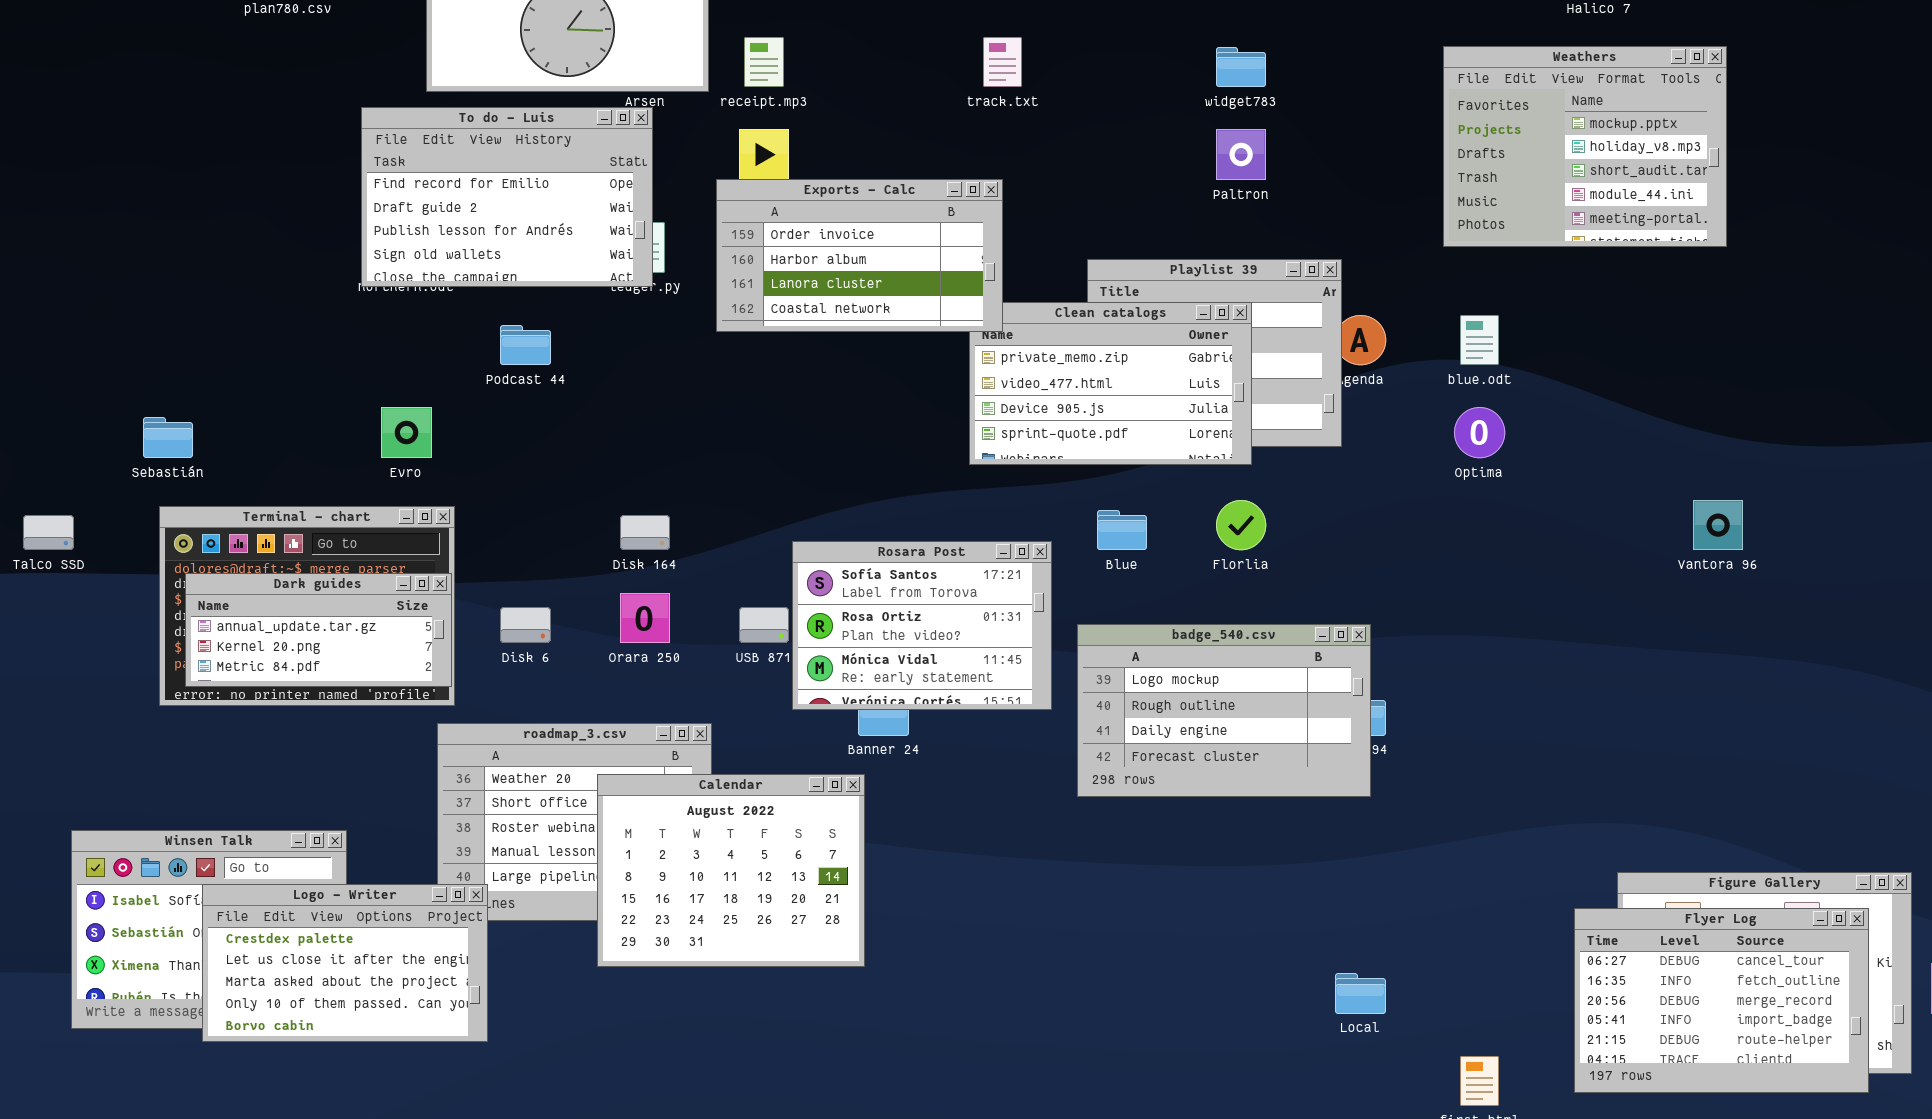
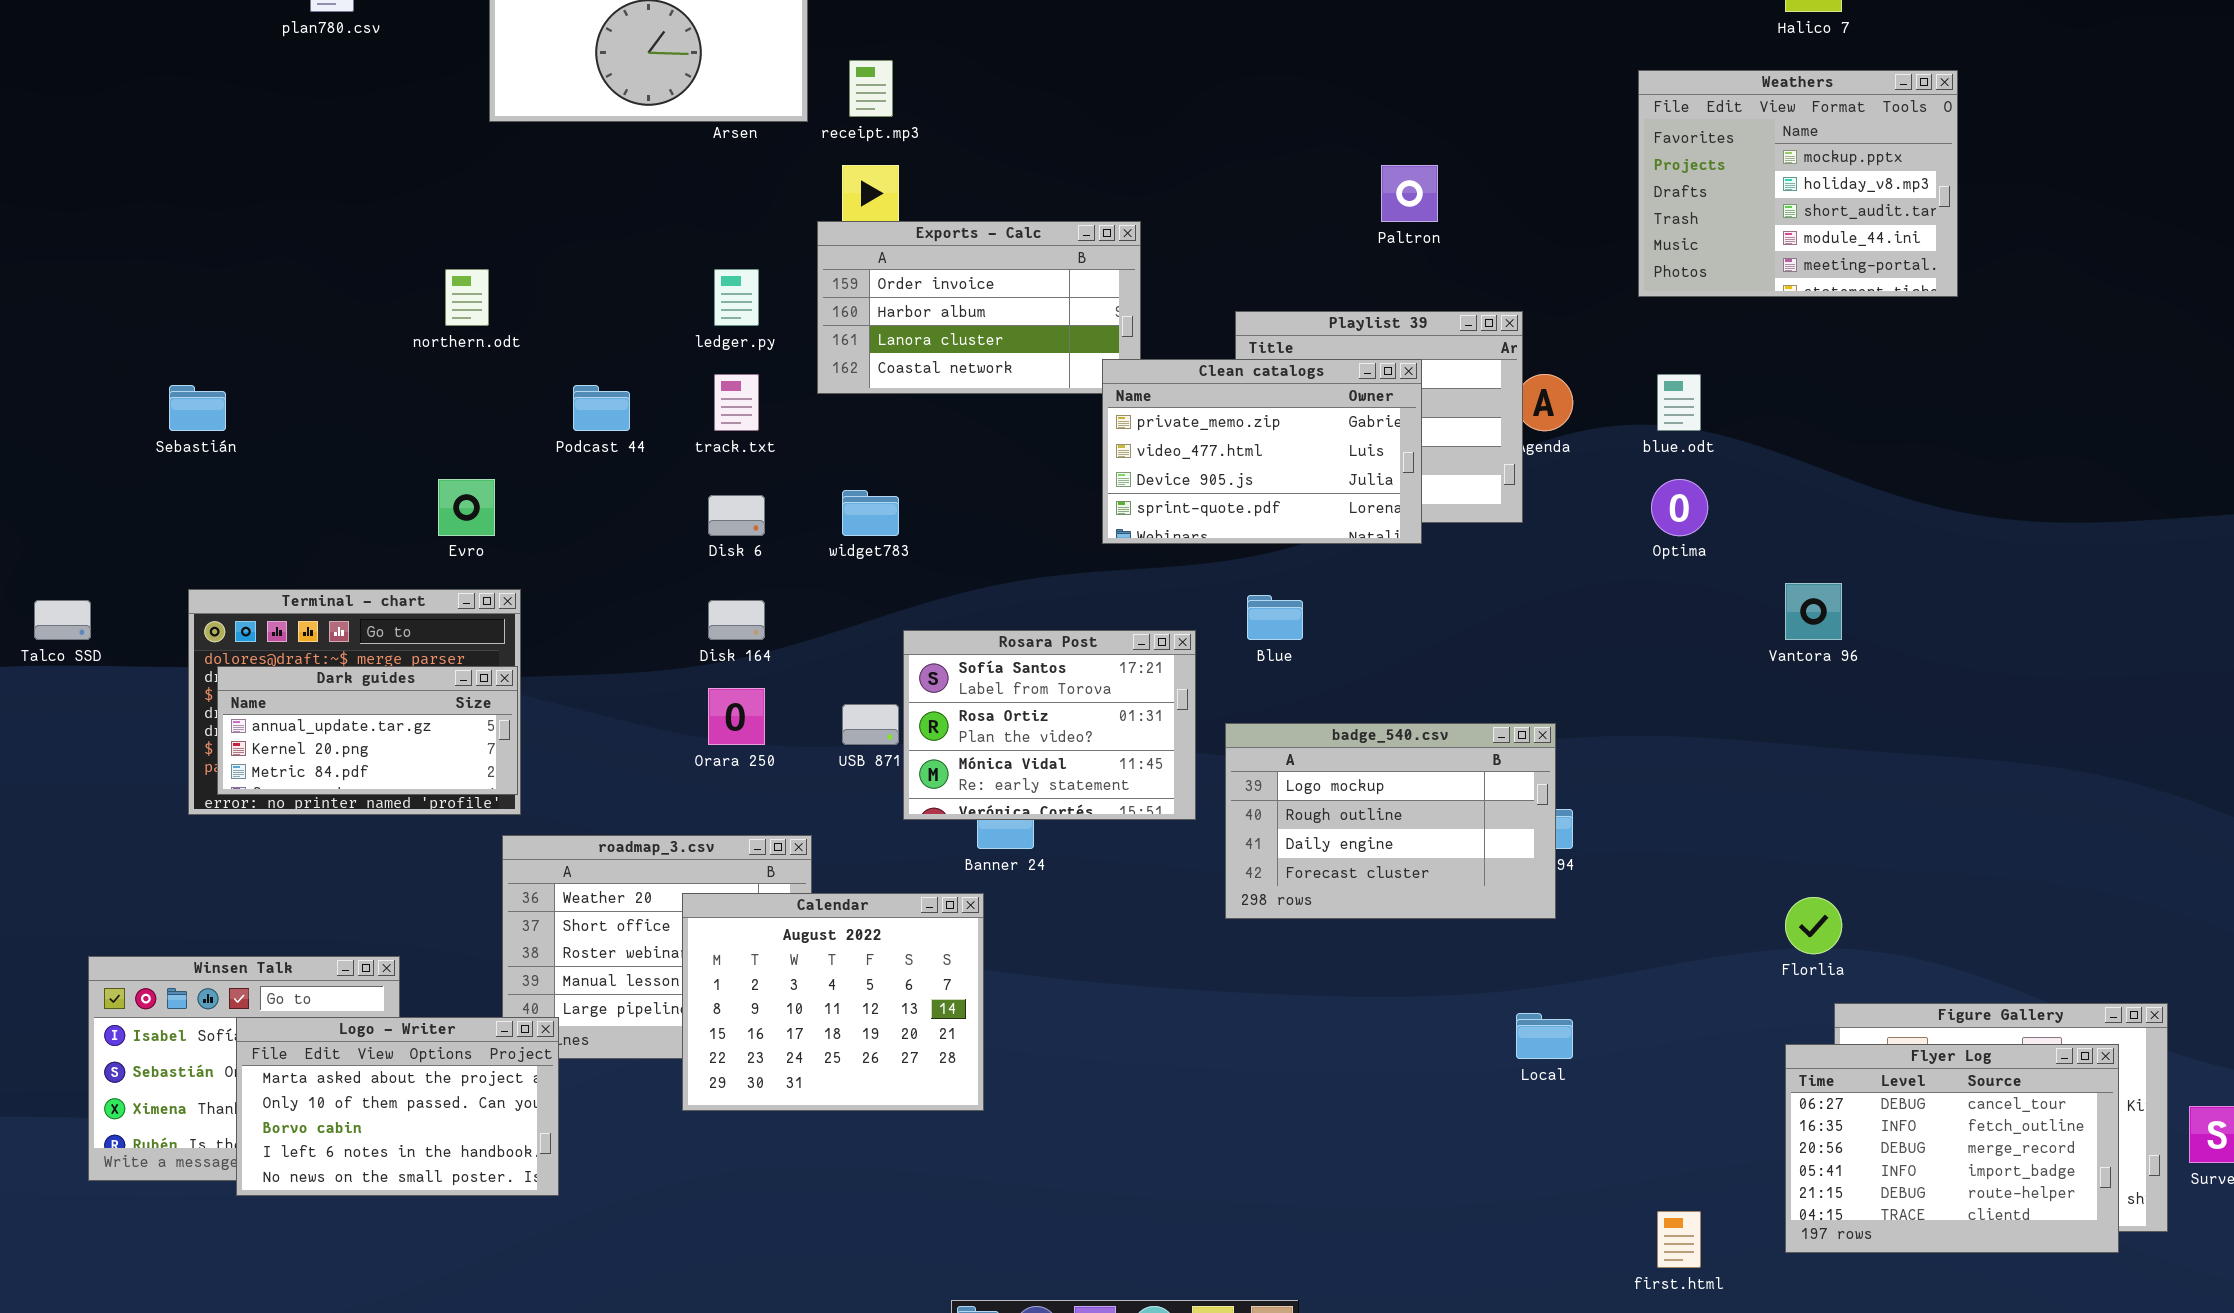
track.txt: [983,37,1022,87] -> [714,374,759,431], moved
widget783: [1216,47,1266,87] -> [842,490,899,536], moved
To do - Luis: [361,107,653,287] -> none, closed
Clean catalogs: [969,302,1252,465] -> [1102,359,1422,544], raised
Sebastián: [143,417,193,458] -> [169,385,226,431], moved
Florlia: [1216,500,1266,550] -> [1785,897,1842,954], moved
Vantora 96: [1693,500,1743,550] -> [1785,583,1842,640], moved
Disk 6: [500,607,551,643] -> [708,495,765,536], moved
Logo - Writer: [202,884,488,1042] -> [236,1017,559,1196], scrolled down 2 rows
Local: [1335,973,1386,1014] -> [1516,1013,1573,1059], moved

